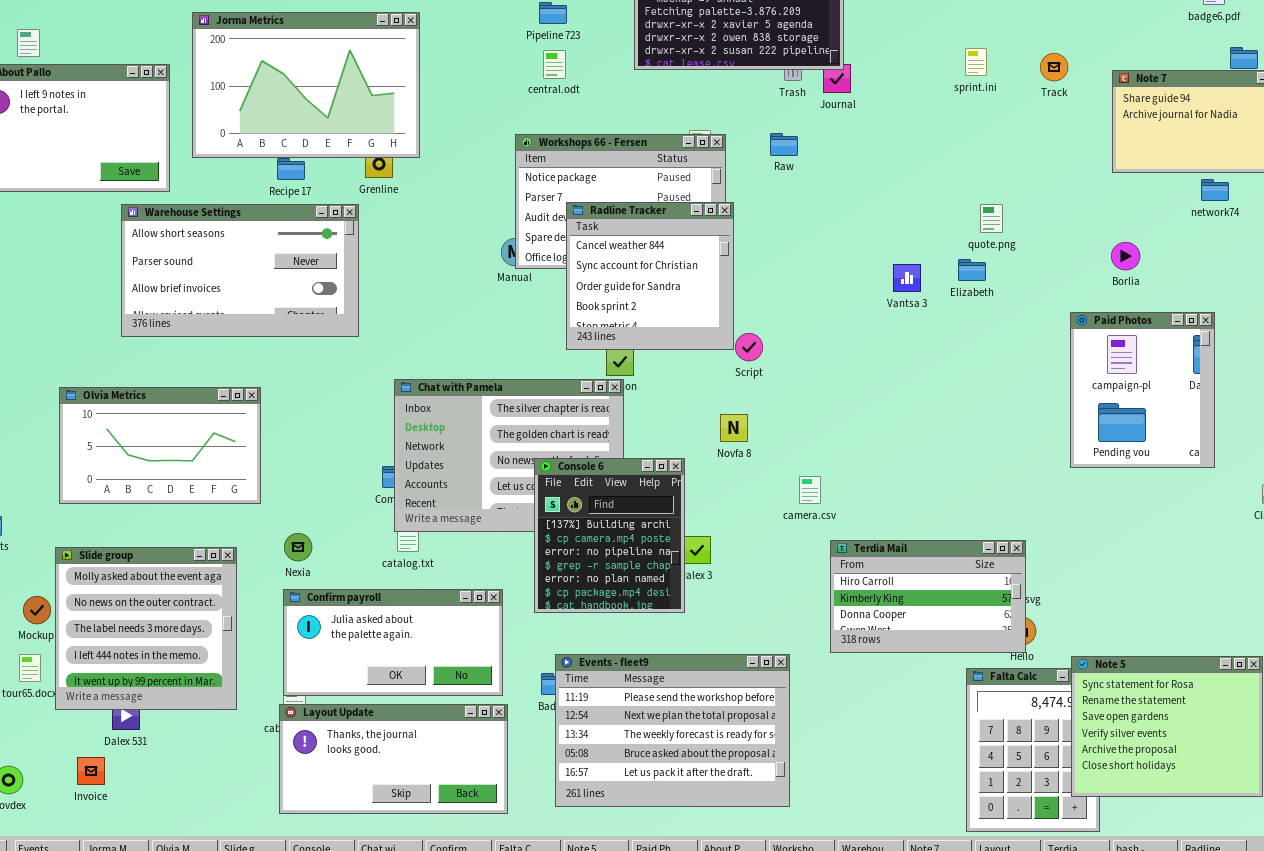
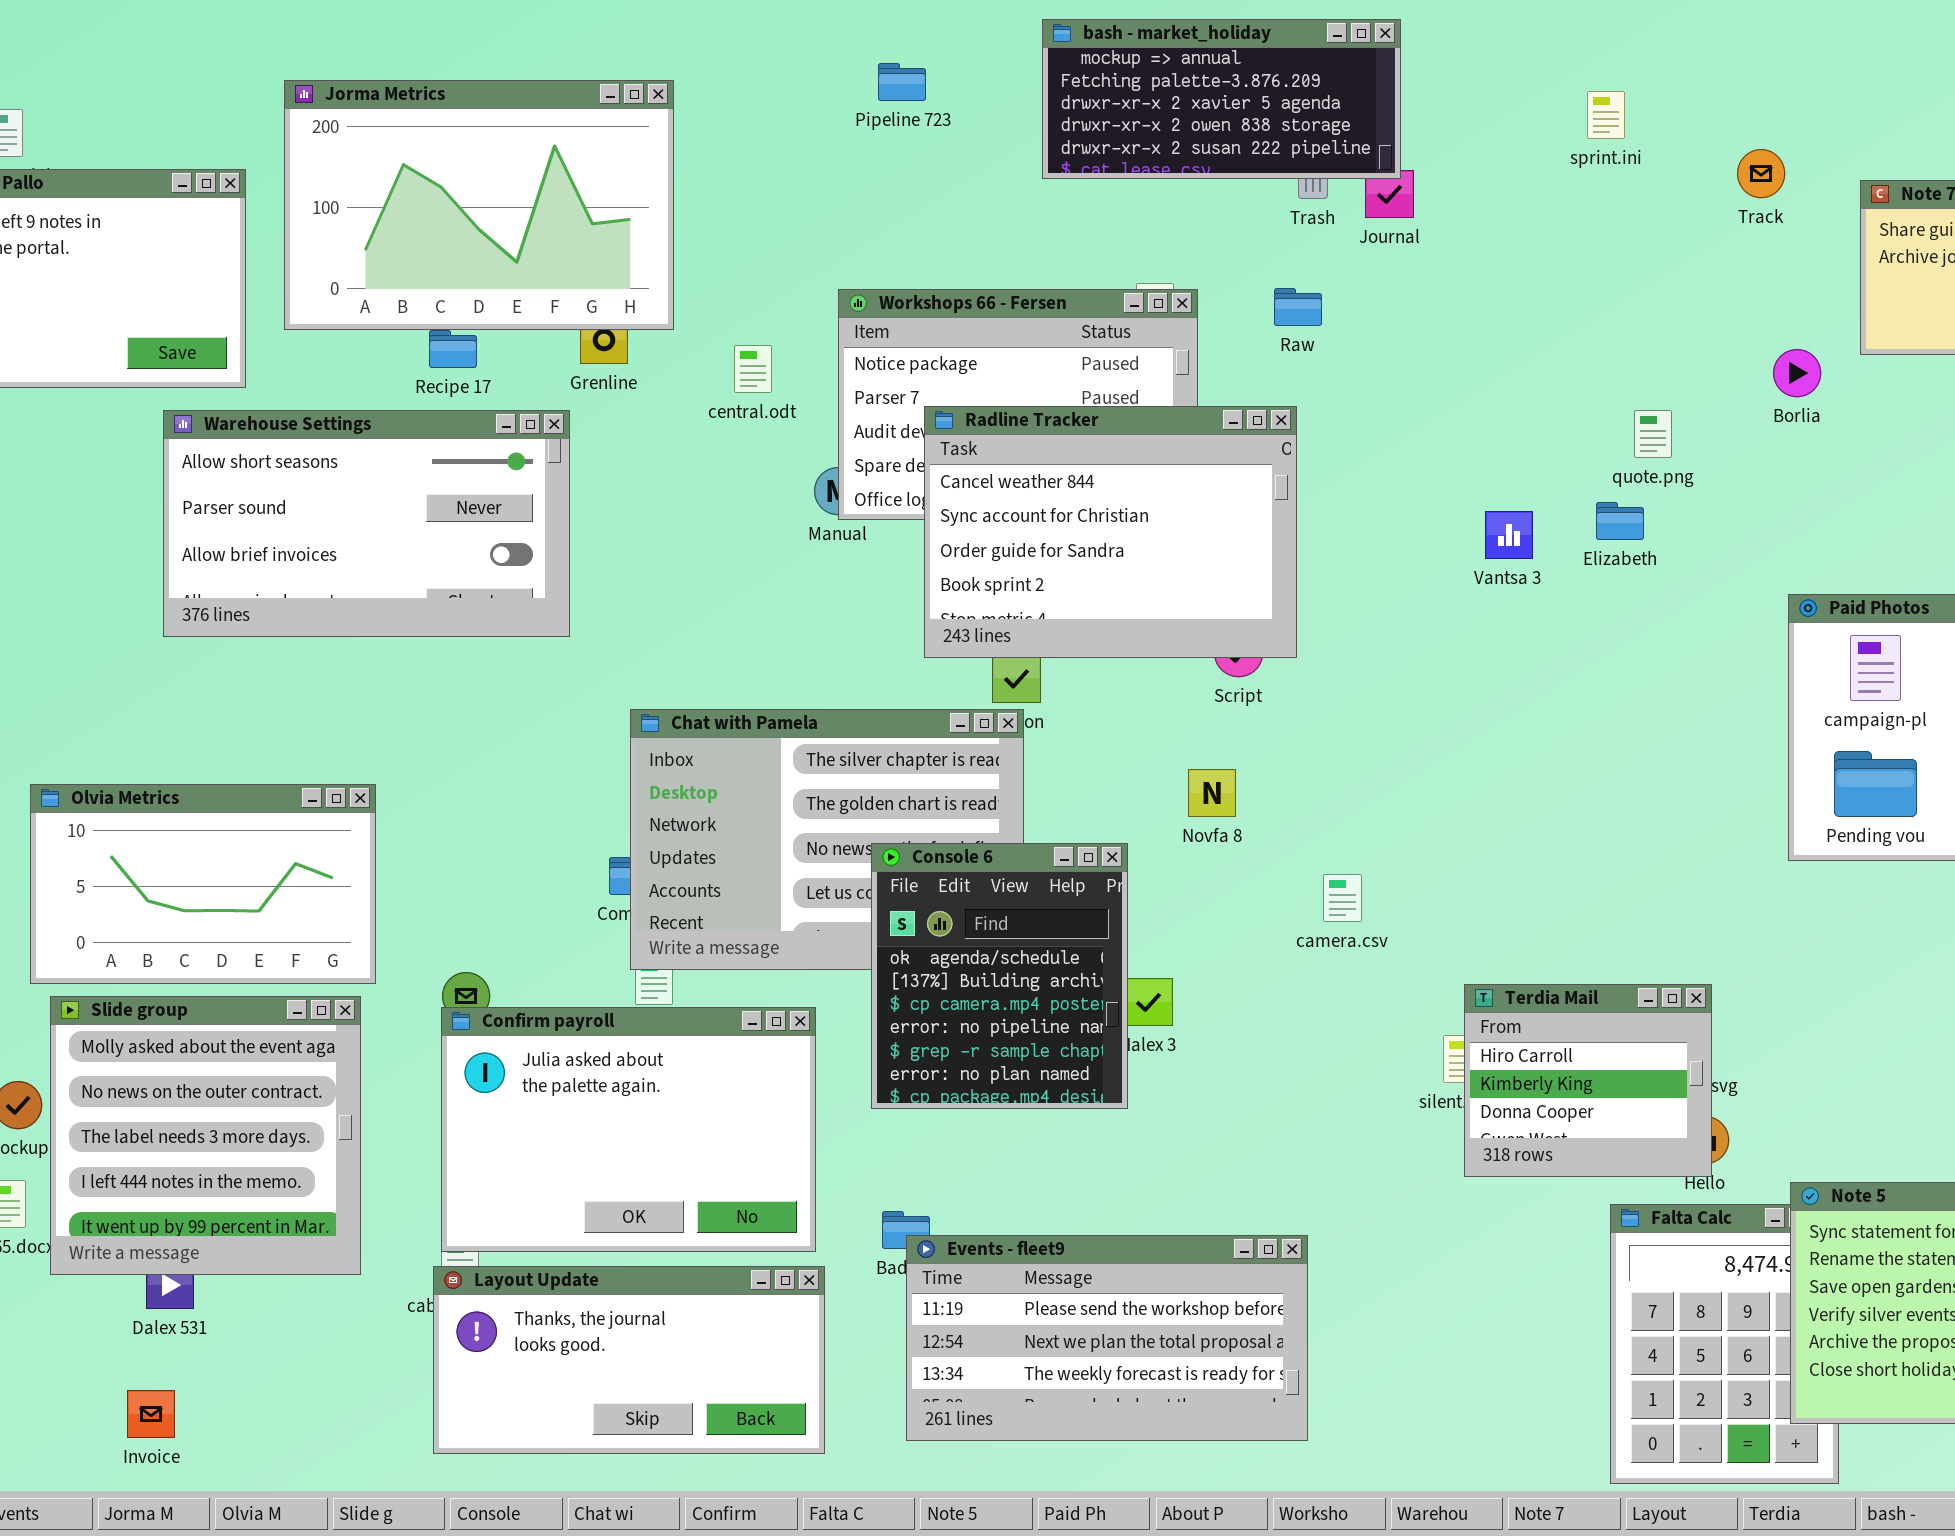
sprint.ini: [965,48,987,76] -> [1587,91,1625,139], moved
central.odt: [543,50,566,79] -> [734,345,772,393], moved
Radline Tracker: [566,202,734,350] -> [924,406,1297,658], resized
Borlia: [1111,242,1140,270] -> [1773,349,1821,397], moved
Olvia Metrics: [59,387,261,504] -> [30,784,376,984], moved
Console 6: [534,458,685,613] -> [871,843,1128,1109], scrolled up 1 row
Terdia Mail: [830,540,1026,653] -> [1464,984,1712,1177], resized
Confirm payroll: [283,589,503,696] -> [441,1007,816,1252], resized
Events - fleet9: [555,654,790,807] -> [906,1235,1308,1441], resized
Invoice: [77,757,105,785] -> [127,1390,175,1438], moved

